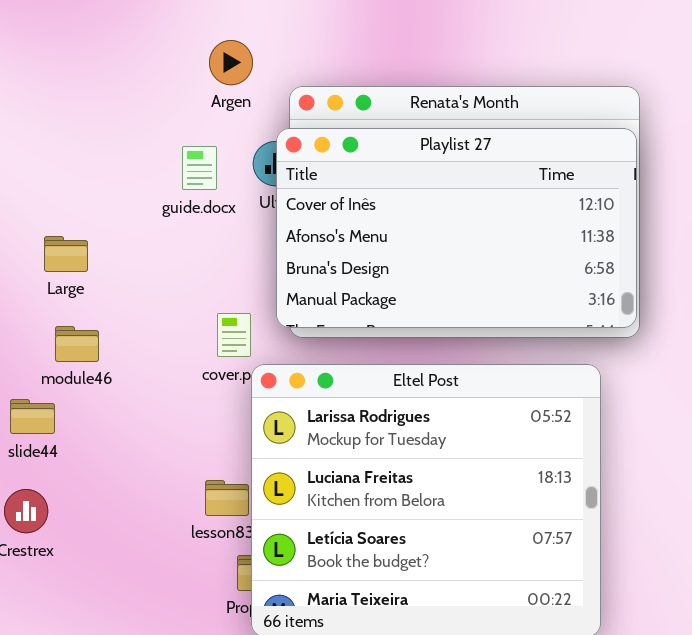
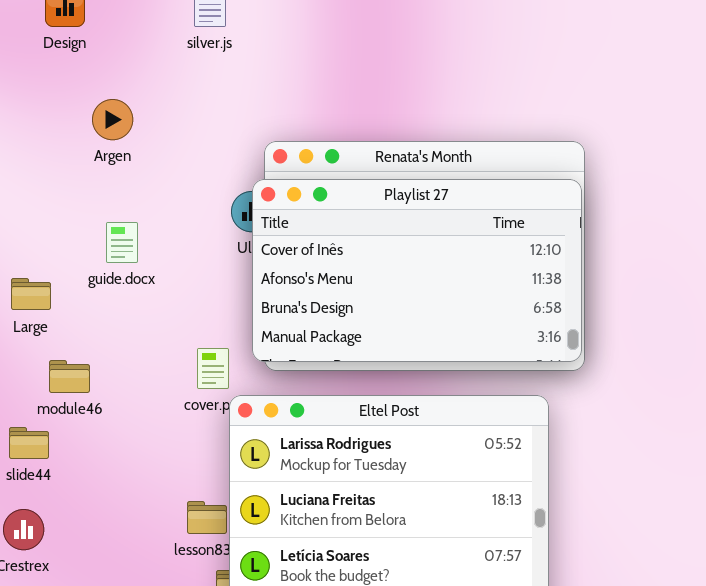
Argen: [209,40,253,85] -> [92,99,133,140], moved
guide.docx: [182,146,217,190] -> [106,222,138,263], moved
Large: [44,236,88,272] -> [11,278,51,310], moved

